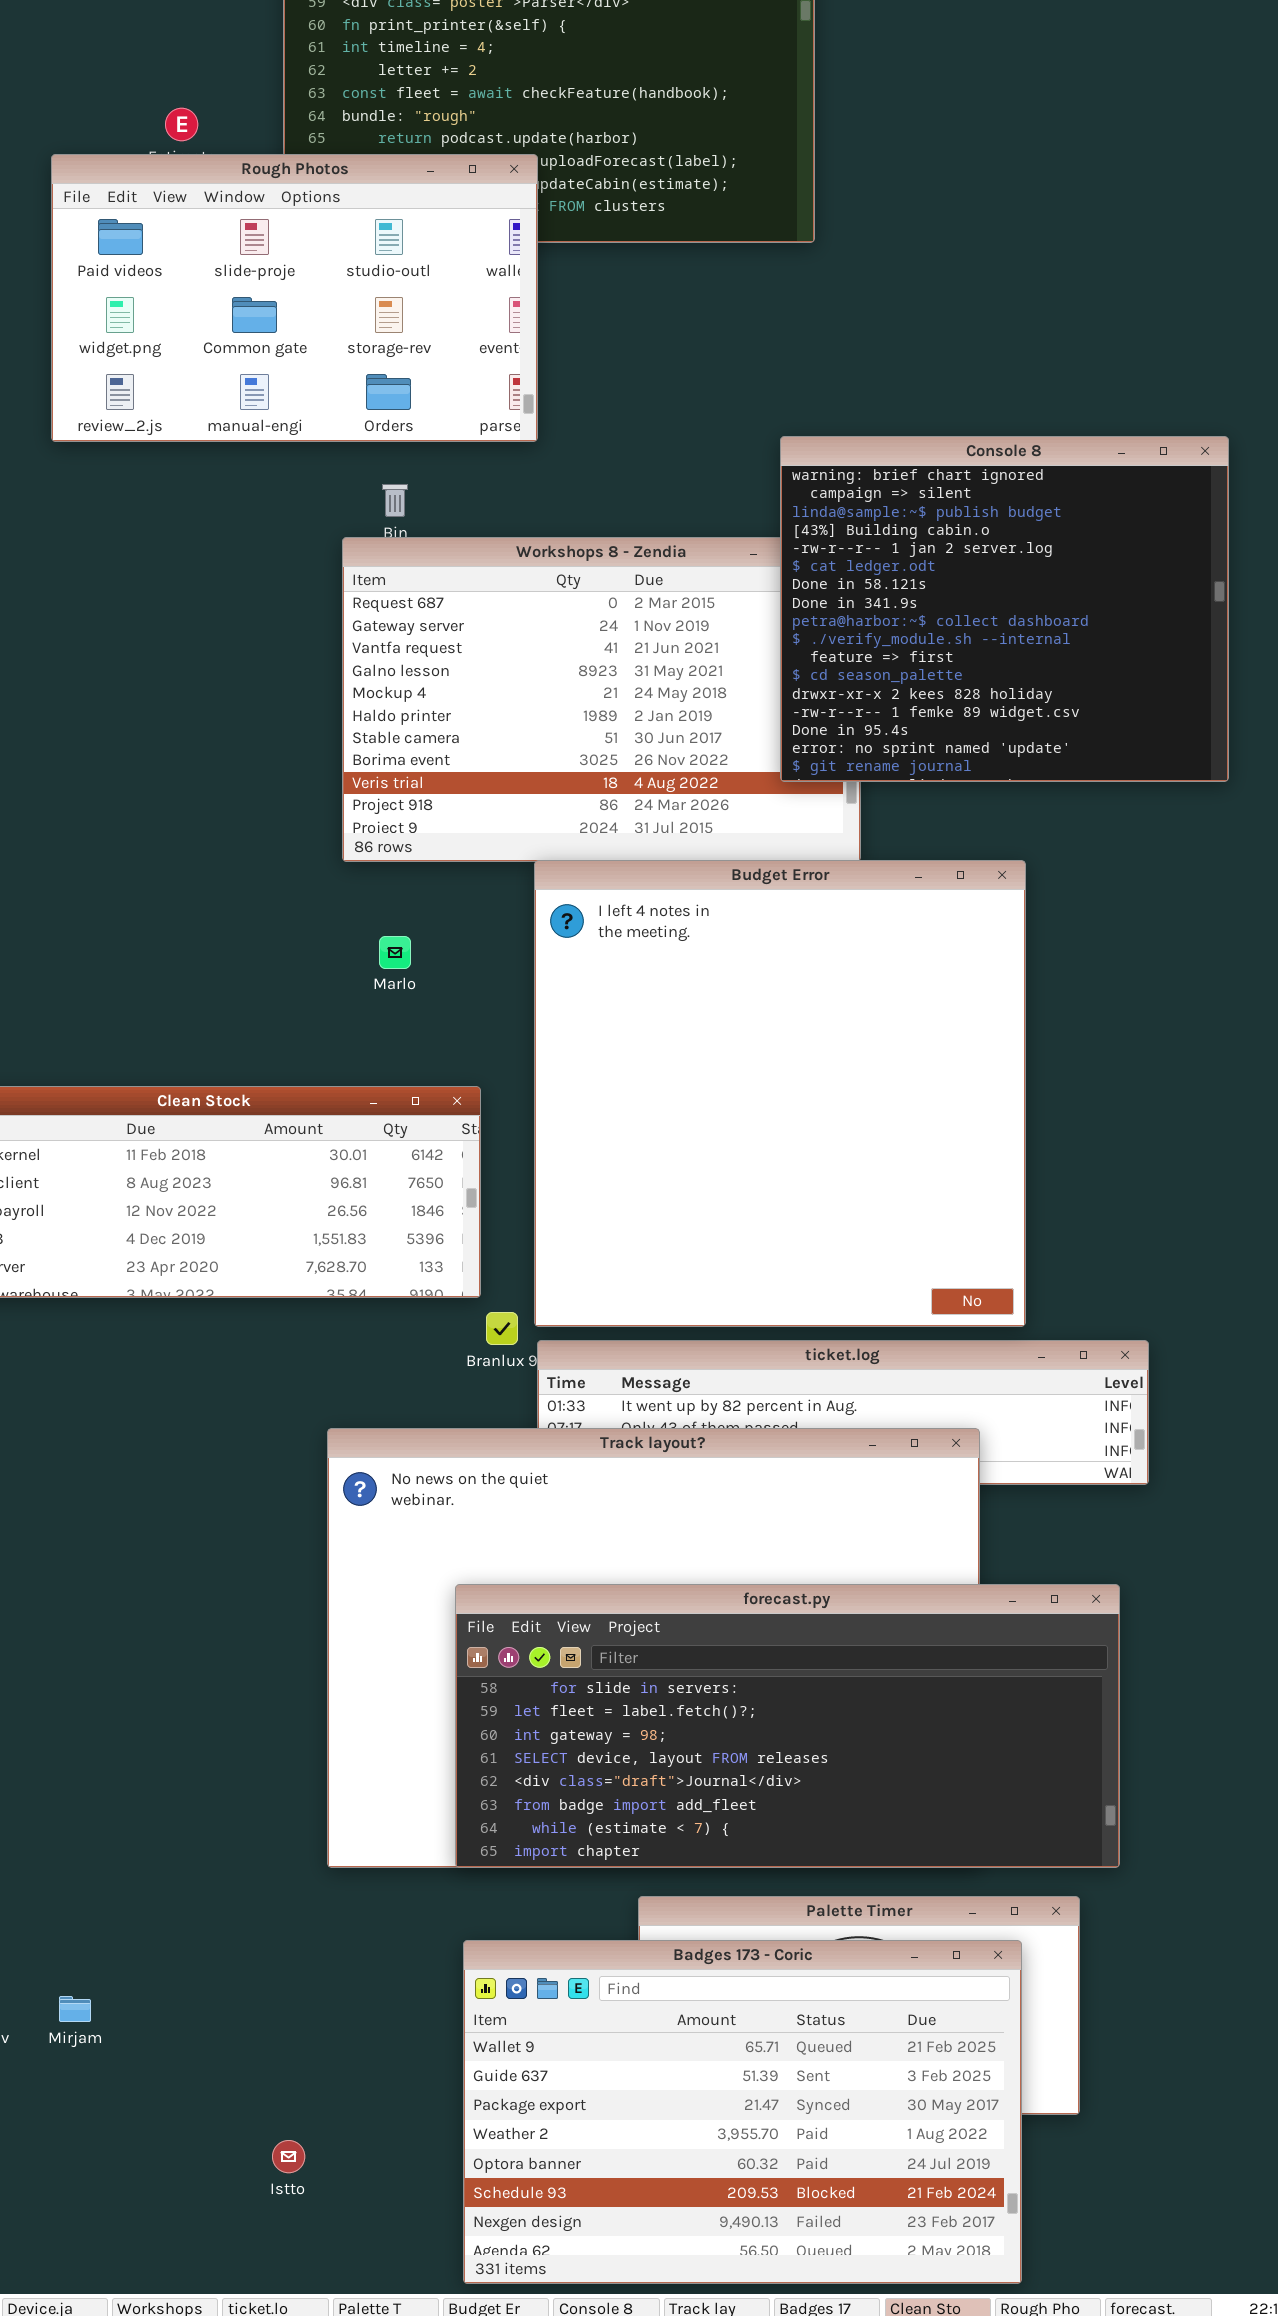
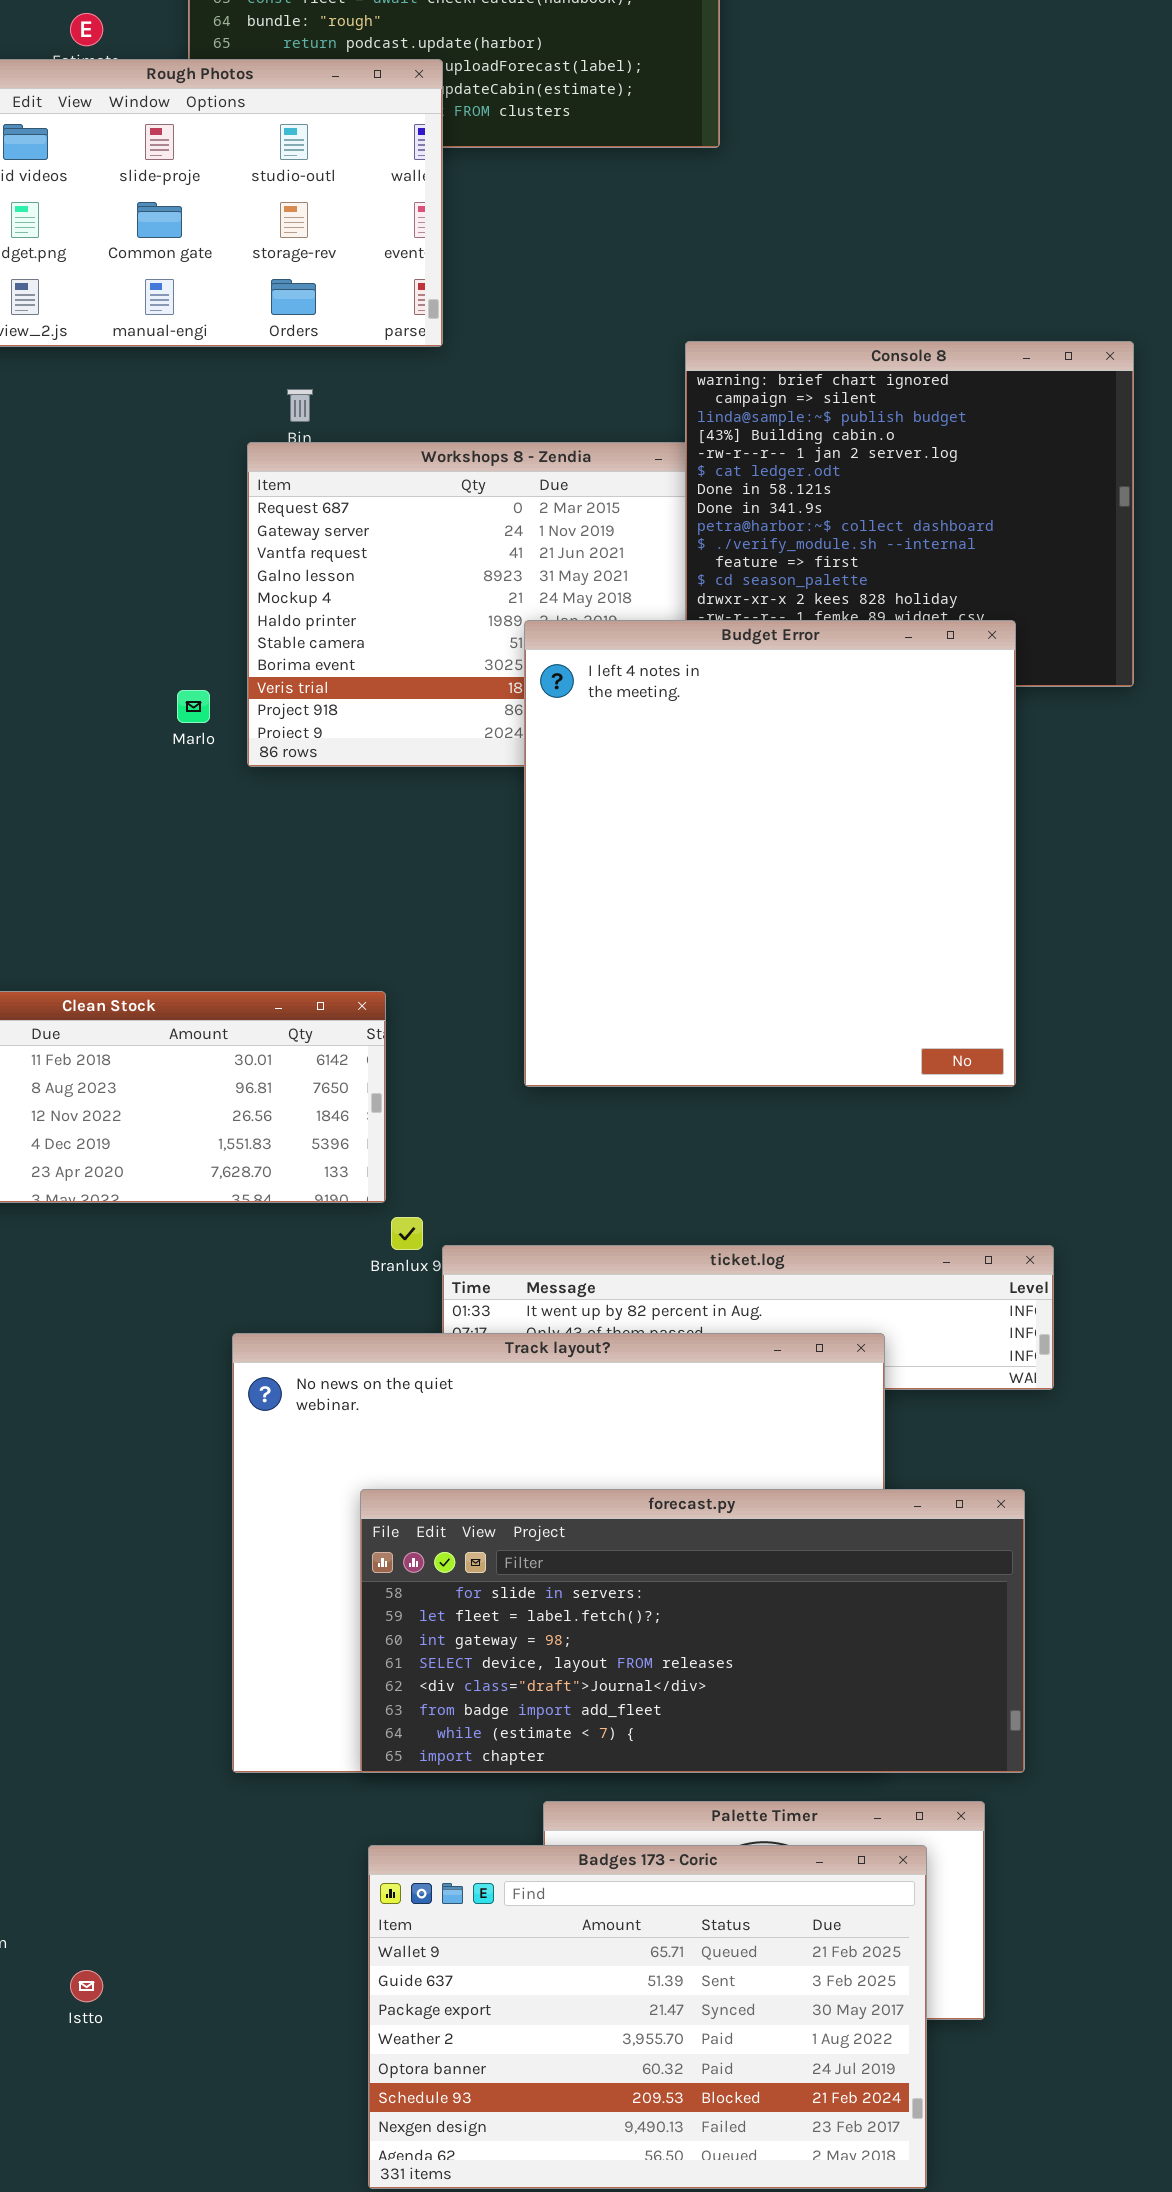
Budget Error: [534,860,1026,1327] -> [524,620,1016,1087], moved
Marlo: [379,936,411,969] -> [177,690,210,723], moved
Istto: [272,2140,305,2173] -> [70,1970,103,2002], moved

